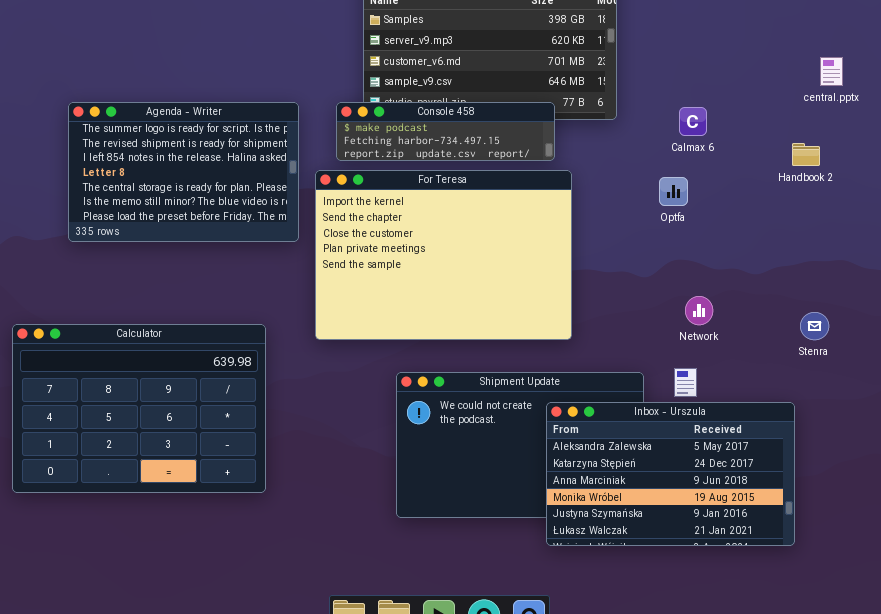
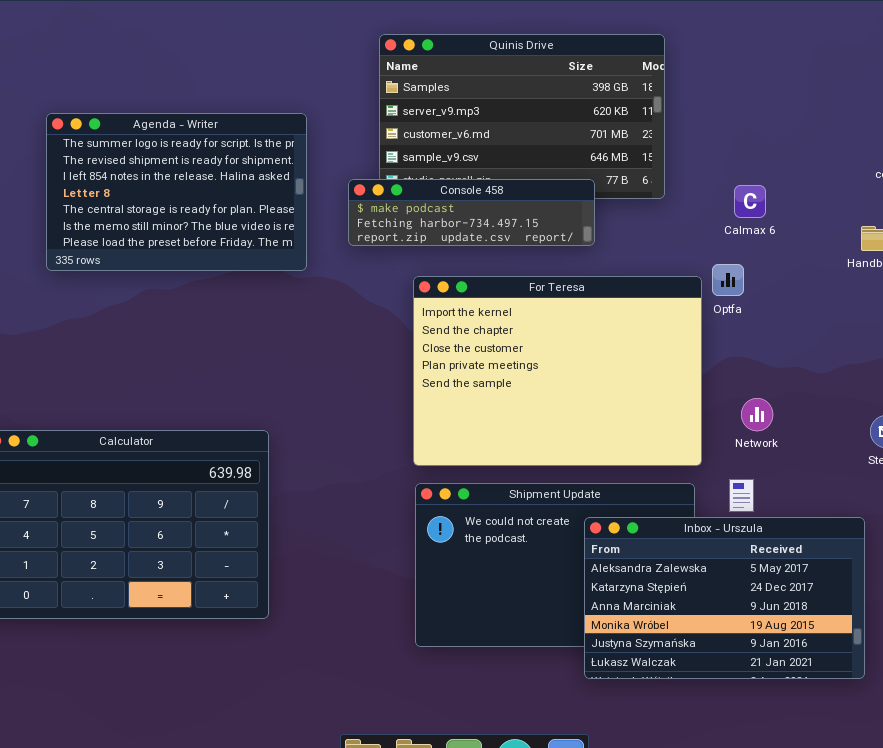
Agenda - Writer: [68,102,299,242] -> [46,113,307,271], moved
For Teresa: [315,170,572,340] -> [413,276,702,466], moved

